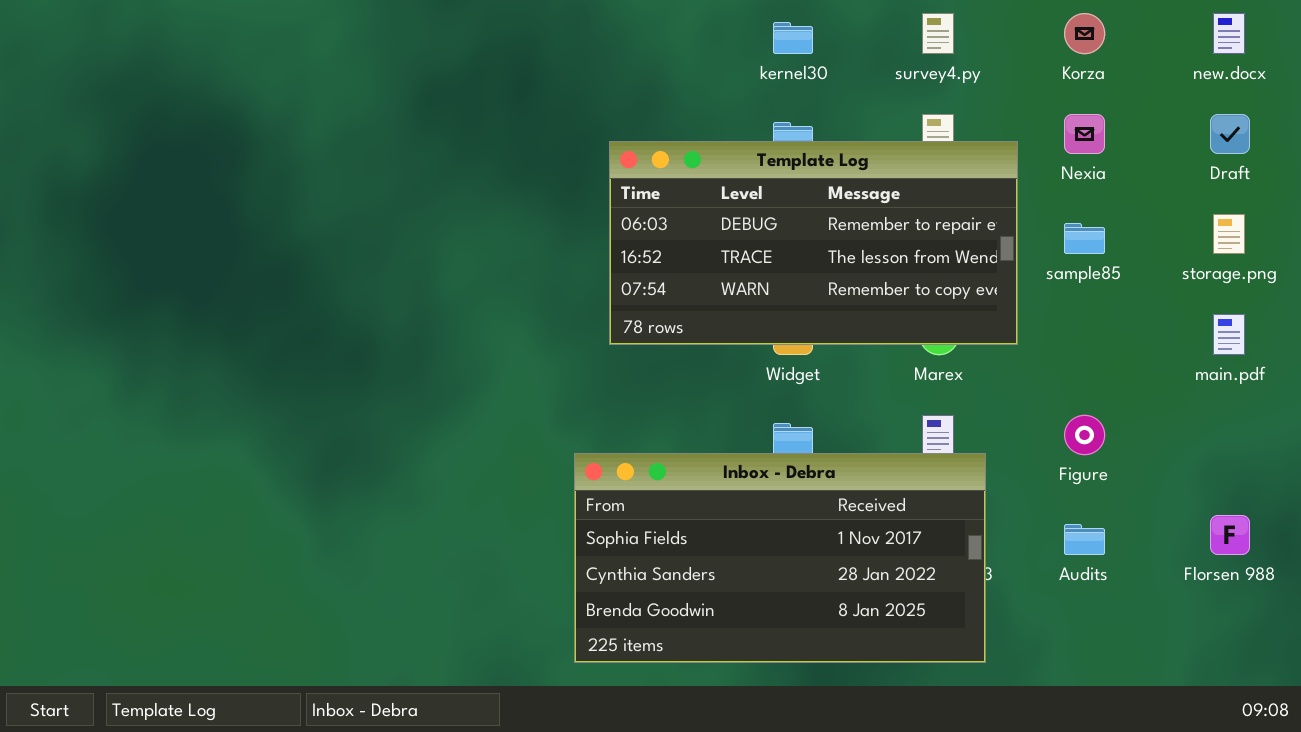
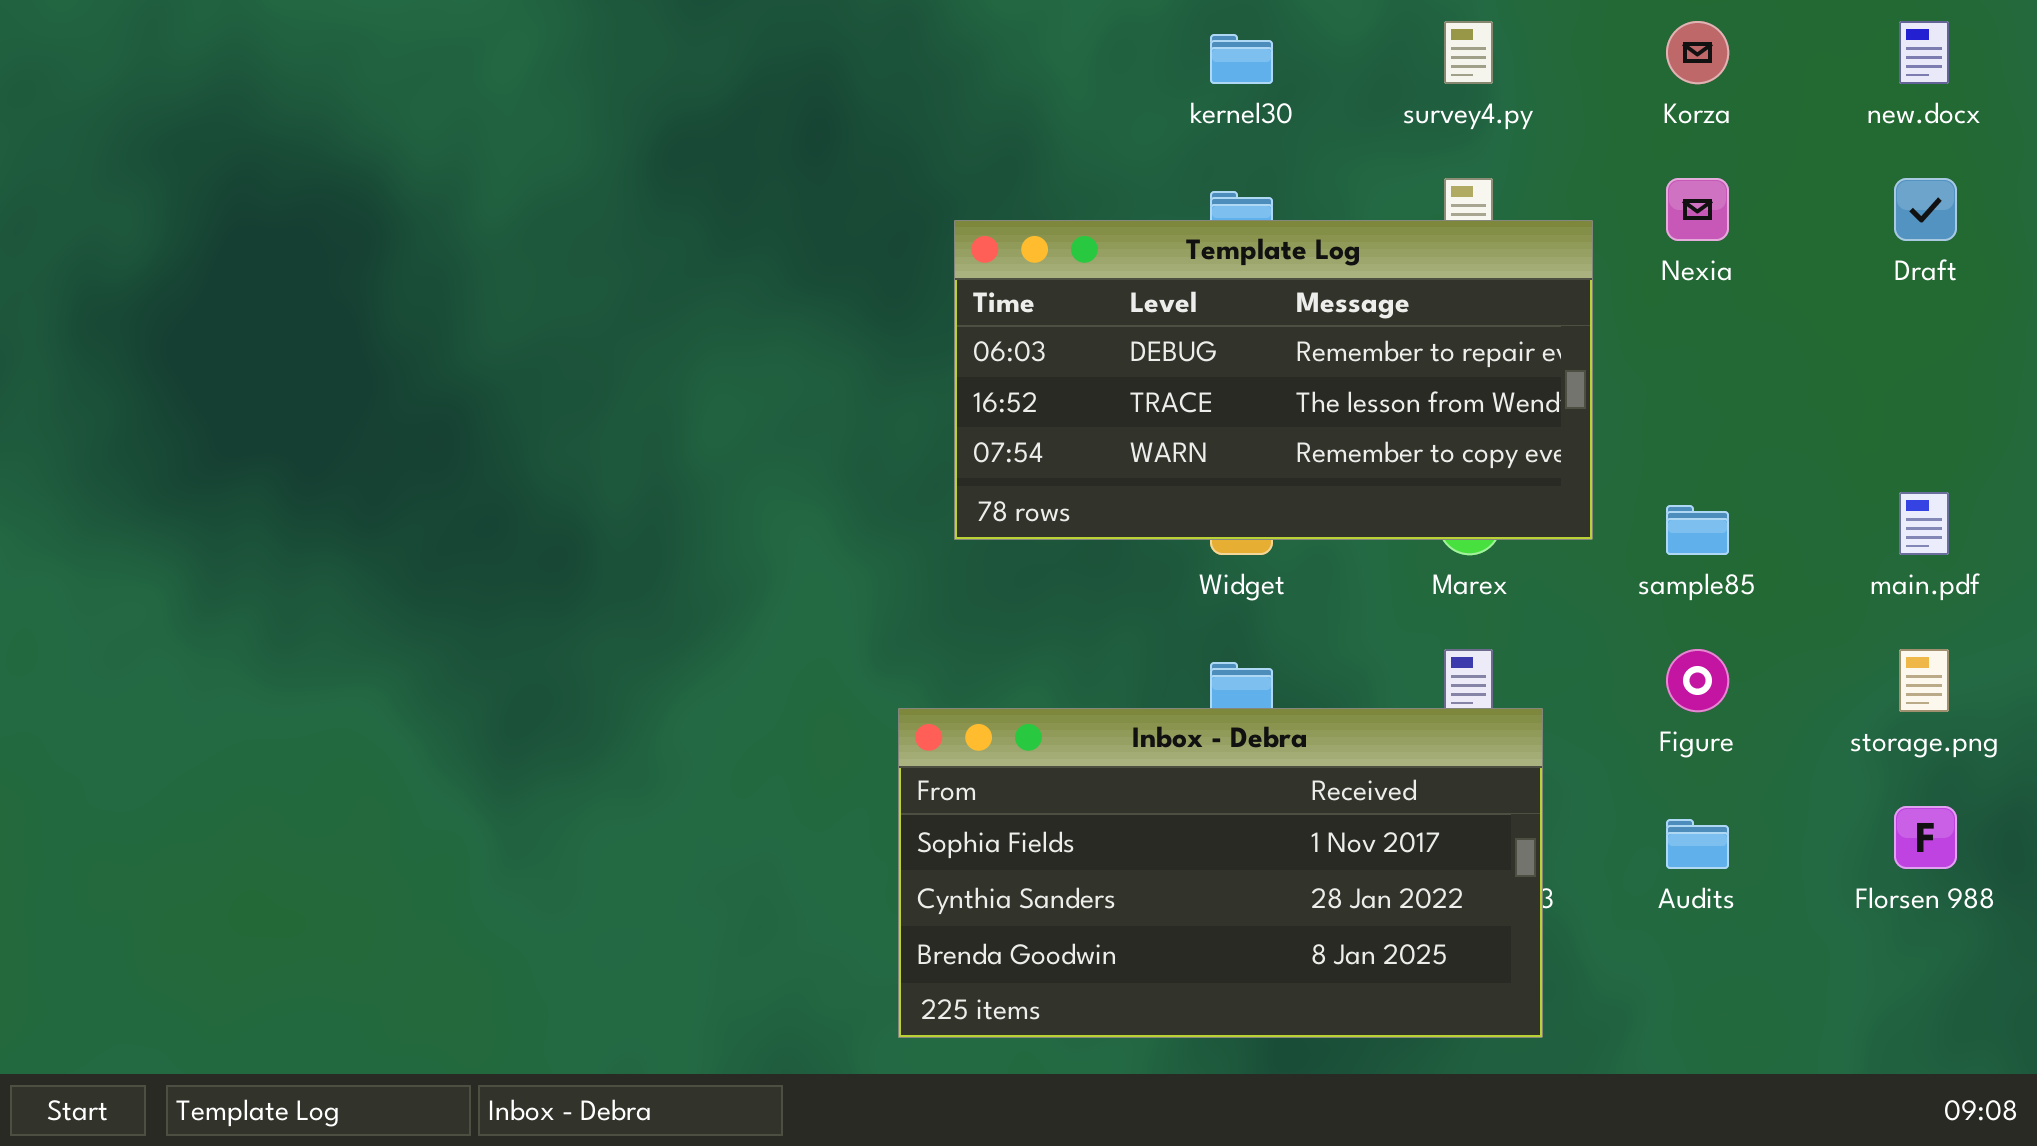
storage.png: [1213,214,1245,254] -> [1899,649,1949,712], moved
sample85: [1064,223,1105,254] -> [1666,505,1729,555], moved

